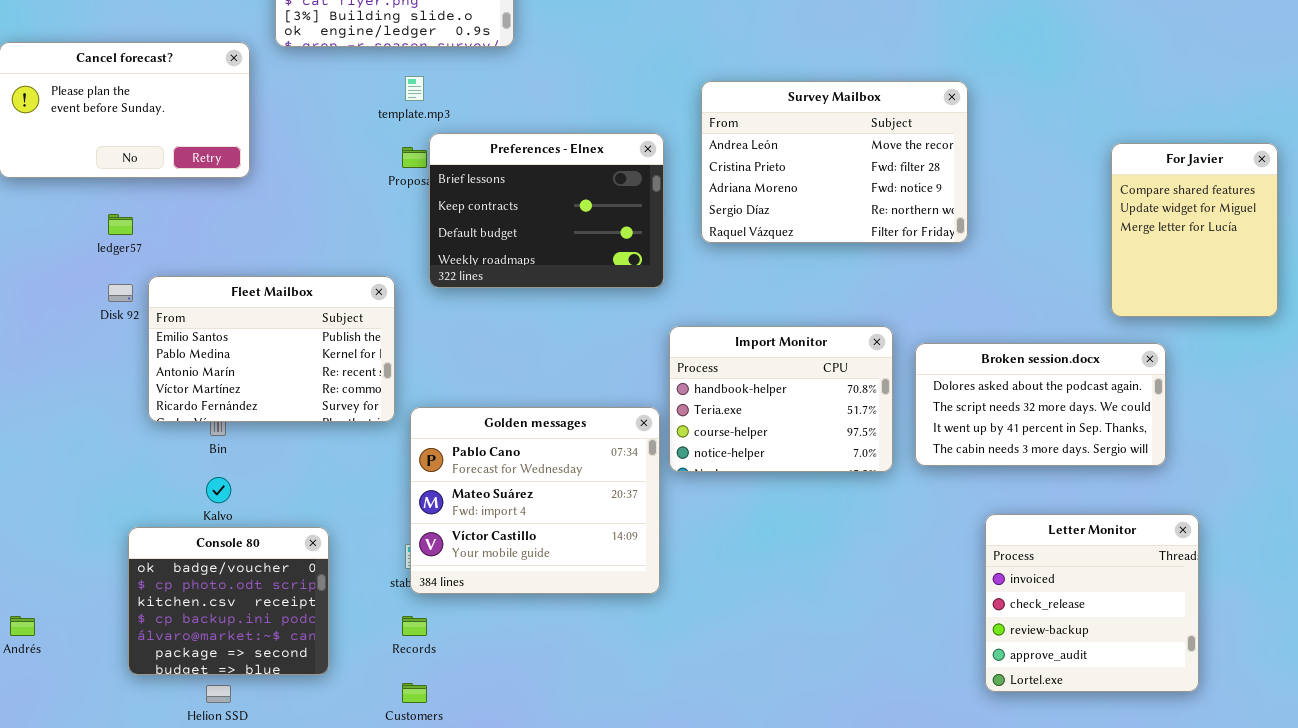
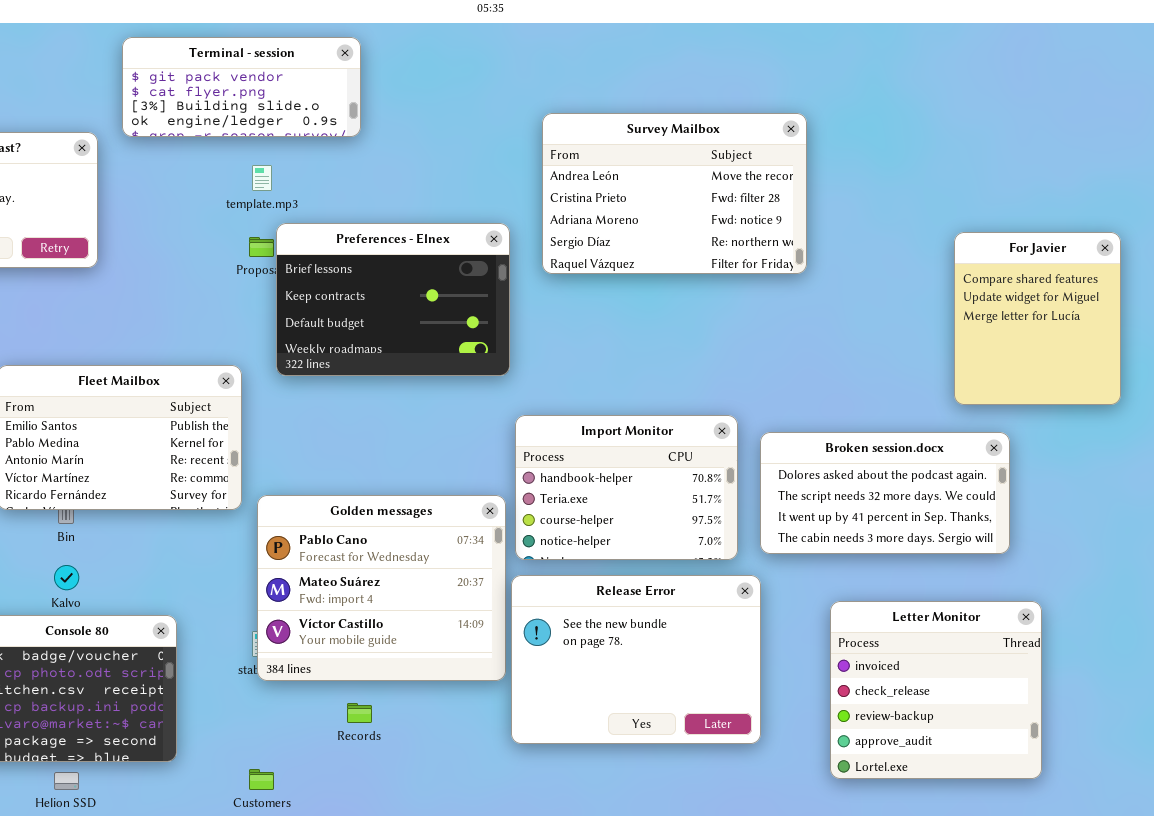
Survey Mailbox: [701,81,968,243] -> [542,113,807,274], moved
Release Error: none -> [511,575,761,744], opened
Records: [402,616,427,636] -> [347,703,372,723], moved

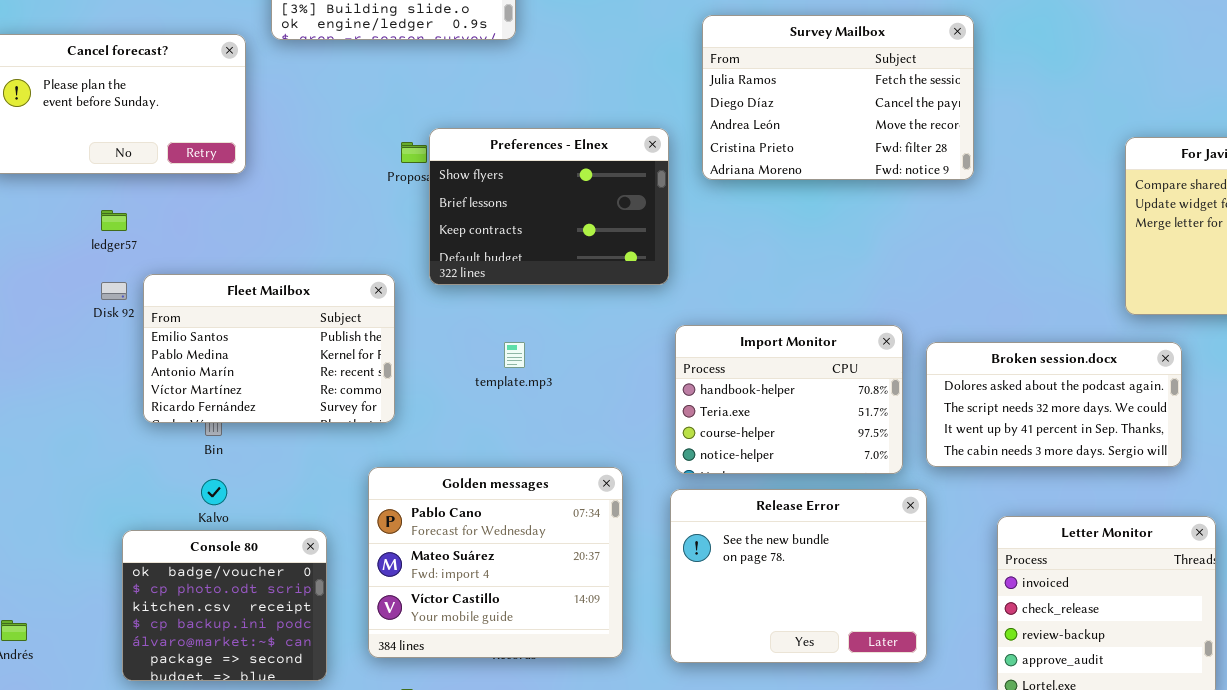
Survey Mailbox: [542,113,807,274] -> [702,15,974,180], scrolled up 2 rows
template.mp3: [252,165,272,191] -> [504,342,525,368], moved
Preferences - Elnex: [276,223,510,376] -> [429,128,669,285], scrolled up 1 row
Golden messages: [257,495,506,681] -> [368,467,623,658], moved

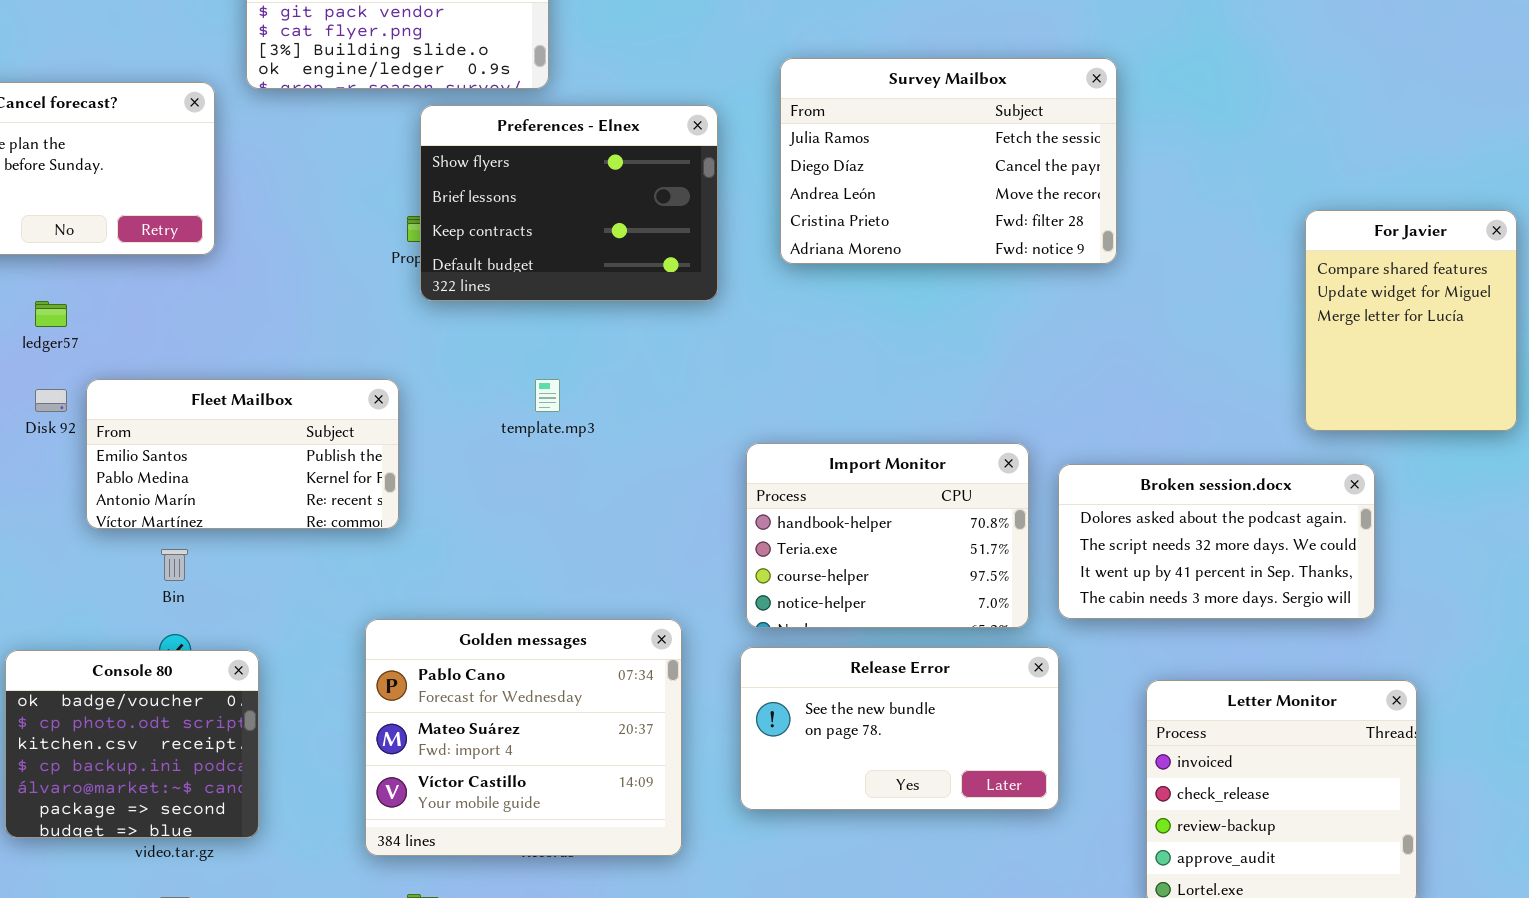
Preferences - Elnex: [429,128,669,285] -> [420,105,718,301], moved
Fleet Mailbox: [143,274,395,423] -> [86,379,399,529], resized
template.mp3: [504,342,525,368] -> [535,379,560,412], moved
Release Error: [670,489,927,663] -> [740,647,1059,810], resized
Console 80: [122,530,327,681] -> [5,650,259,838], moved

